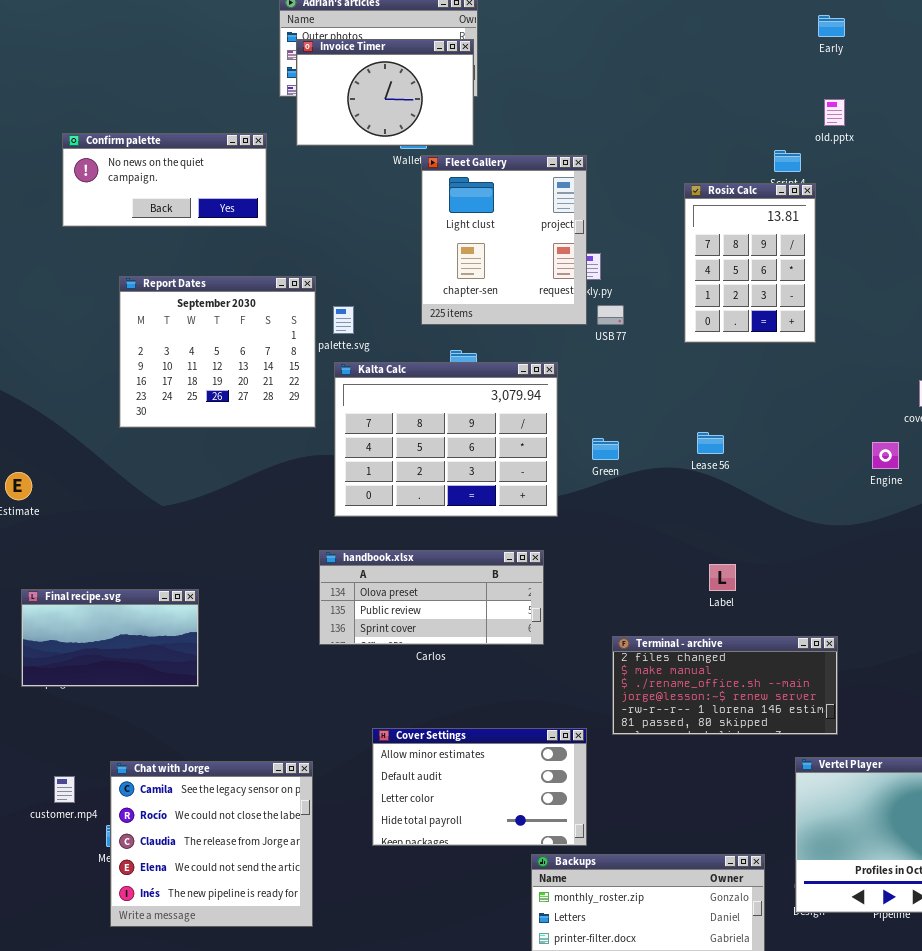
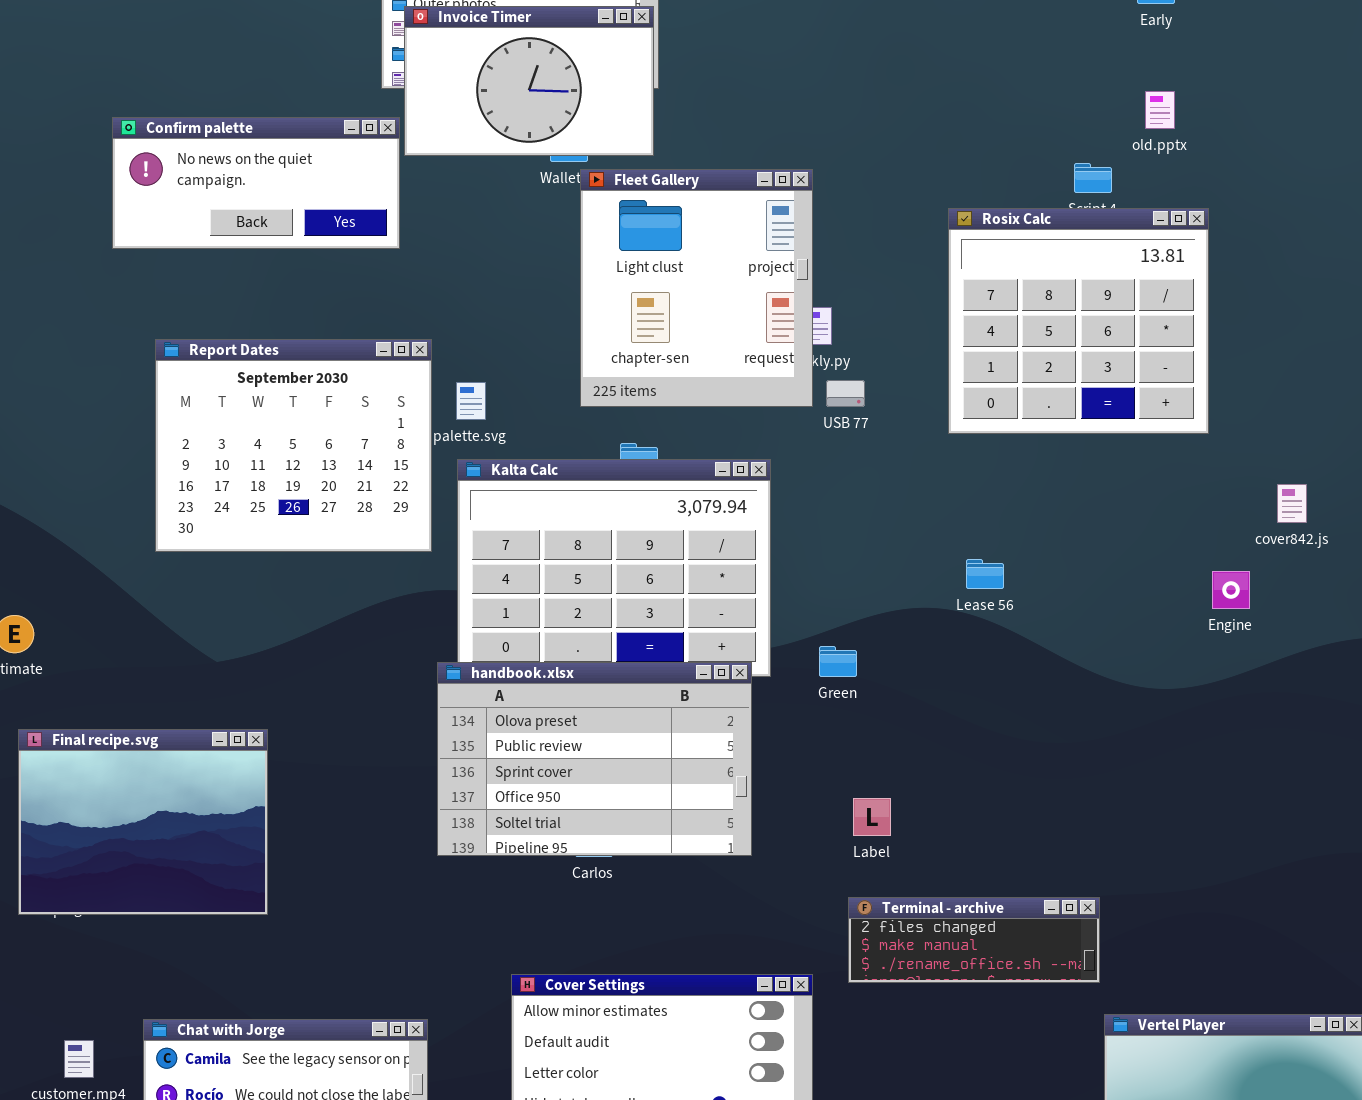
Confirm palette: [62,133,267,227] -> [112,117,400,249], moved
Rosix Calc: [684,183,816,343] -> [948,208,1209,434], resized
Green: [592,438,619,460] -> [819,646,857,677], moved
handbook.xlsx: [319,550,544,645] -> [437,662,752,856], resized
Label: [709,564,736,591] -> [853,798,891,836], moved
Final recipe.svg: [21,589,199,687] -> [18,729,268,915], resized
Terminal - archive: [612,636,838,735] -> [848,897,1100,983], resized

